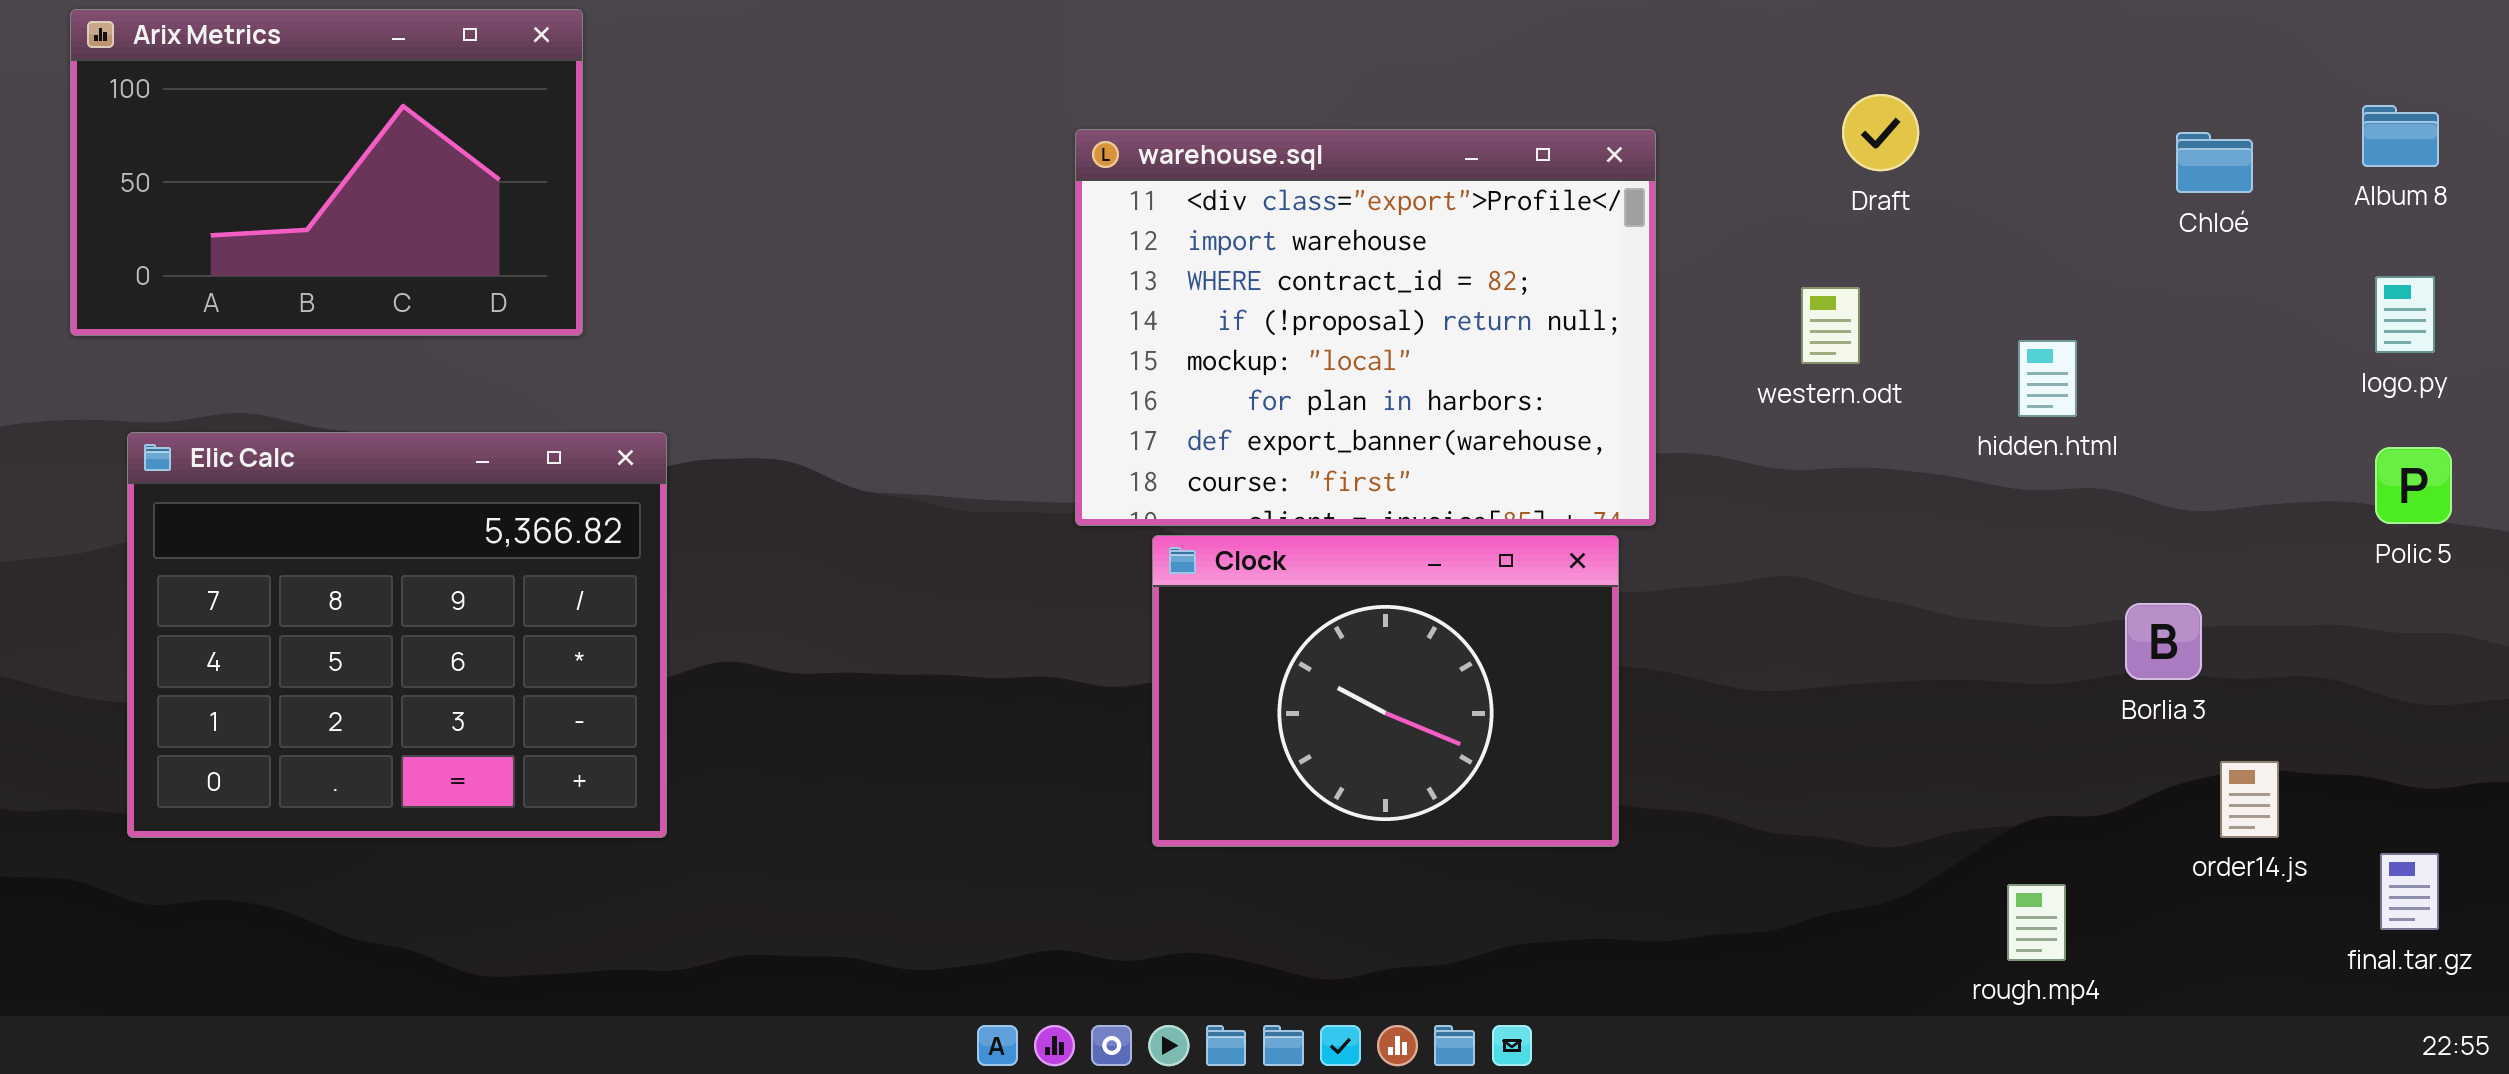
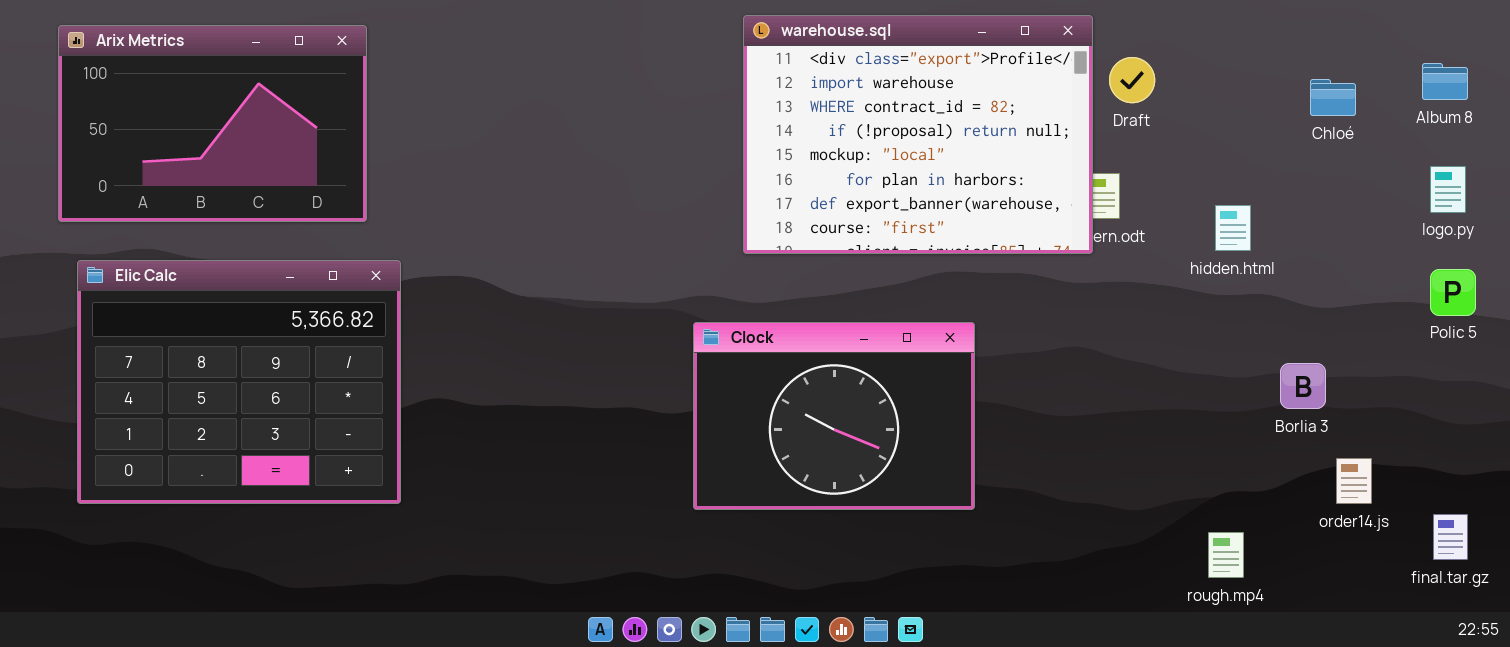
Arix Metrics: [70,9,583,336] -> [58,25,367,222], moved
warehouse.sql: [1075,129,1656,526] -> [743,15,1093,254], moved

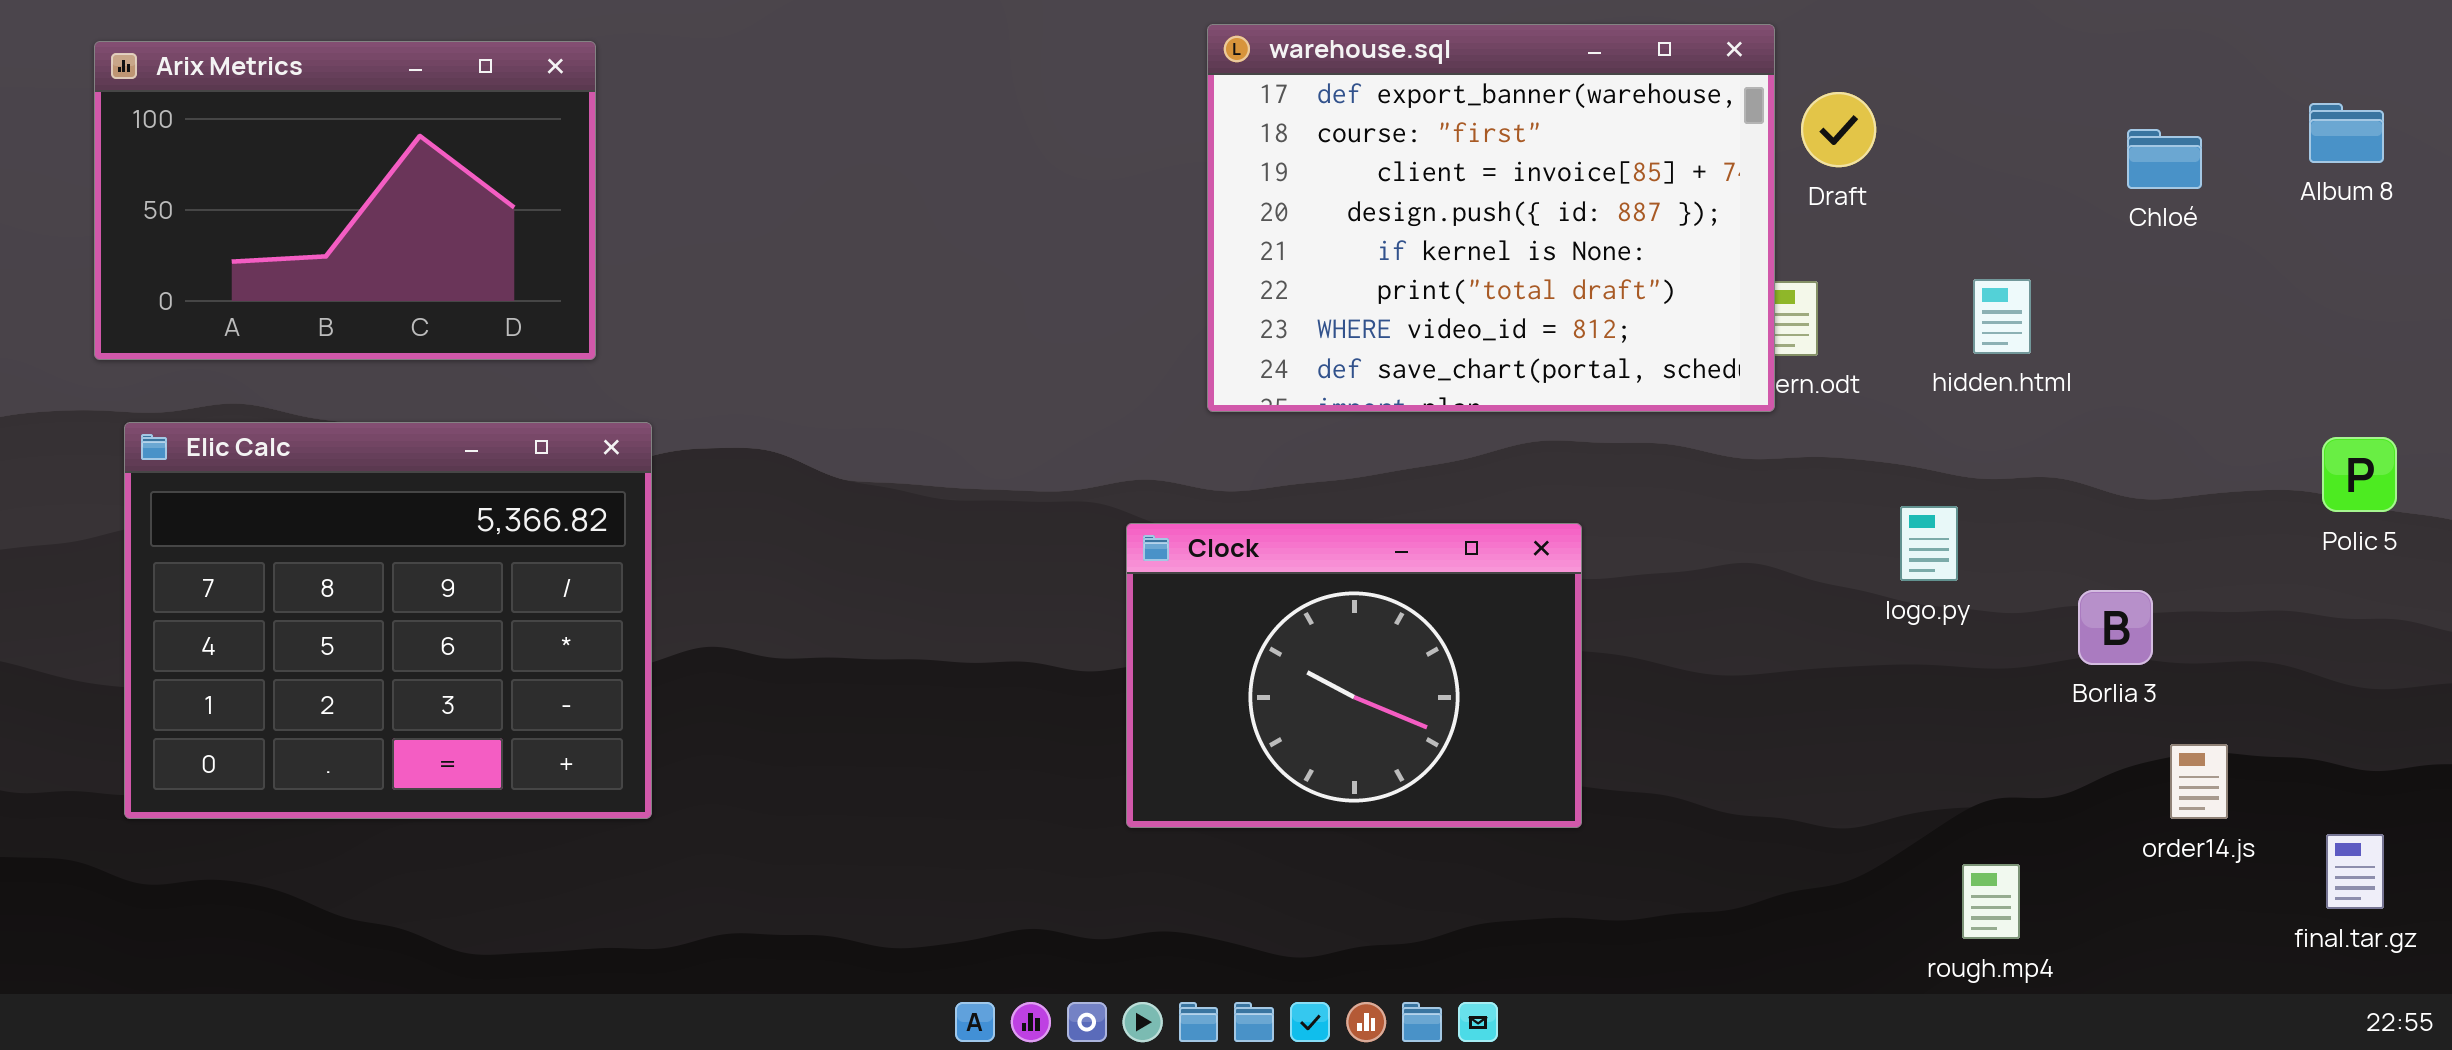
warehouse.sql: [743,15,1093,254] -> [1207,24,1775,412], scrolled down 6 rows
logo.py: [1430,166,1466,213] -> [1900,506,1958,581], moved
hidden.html: [1215,205,1251,251] -> [1973,279,2031,354], moved

